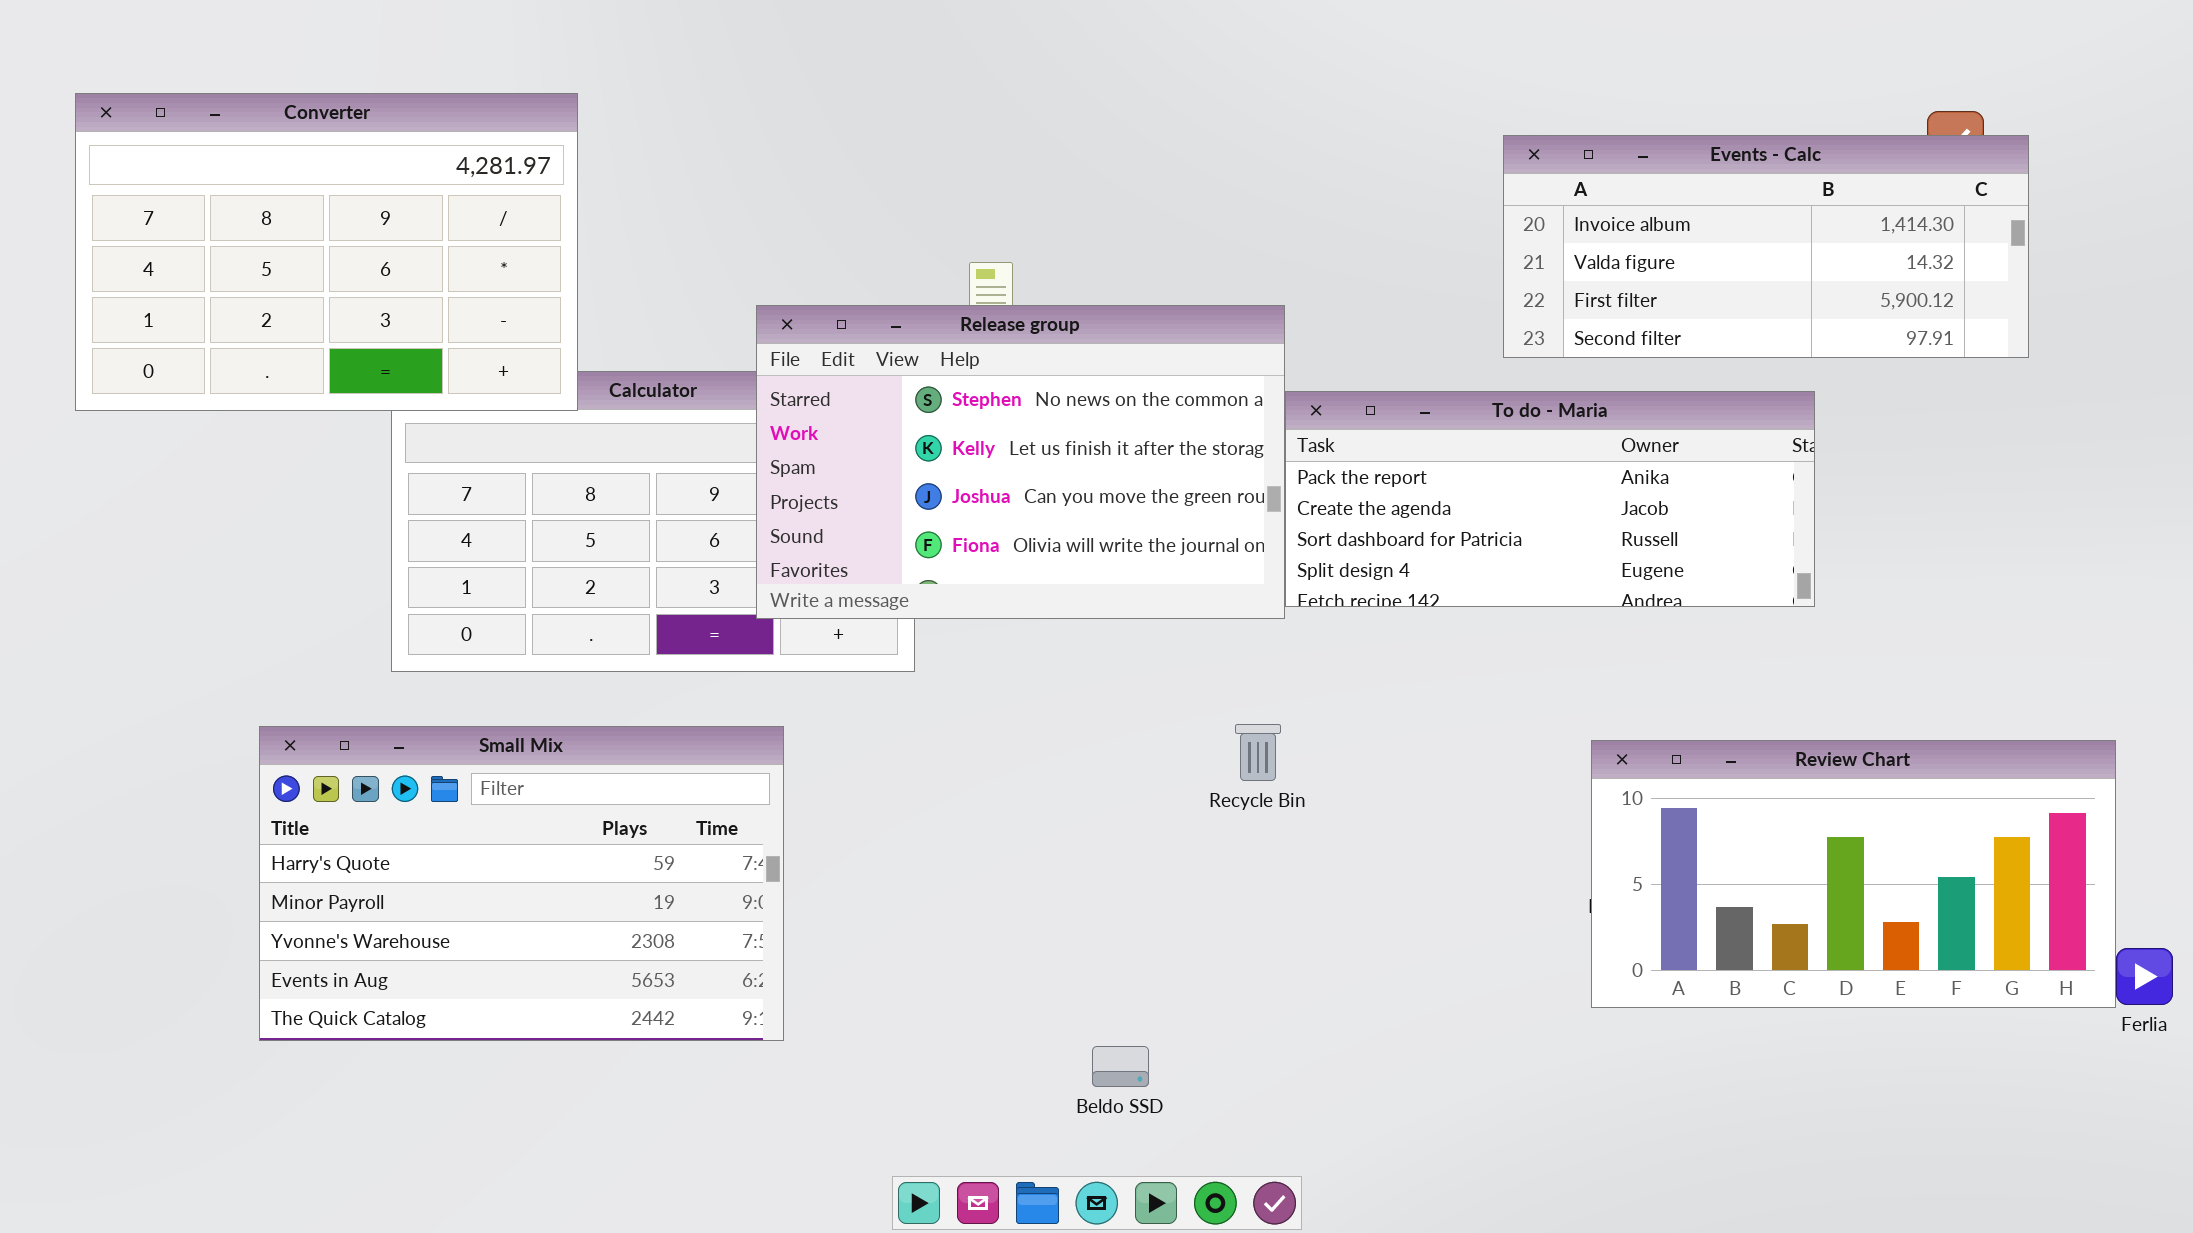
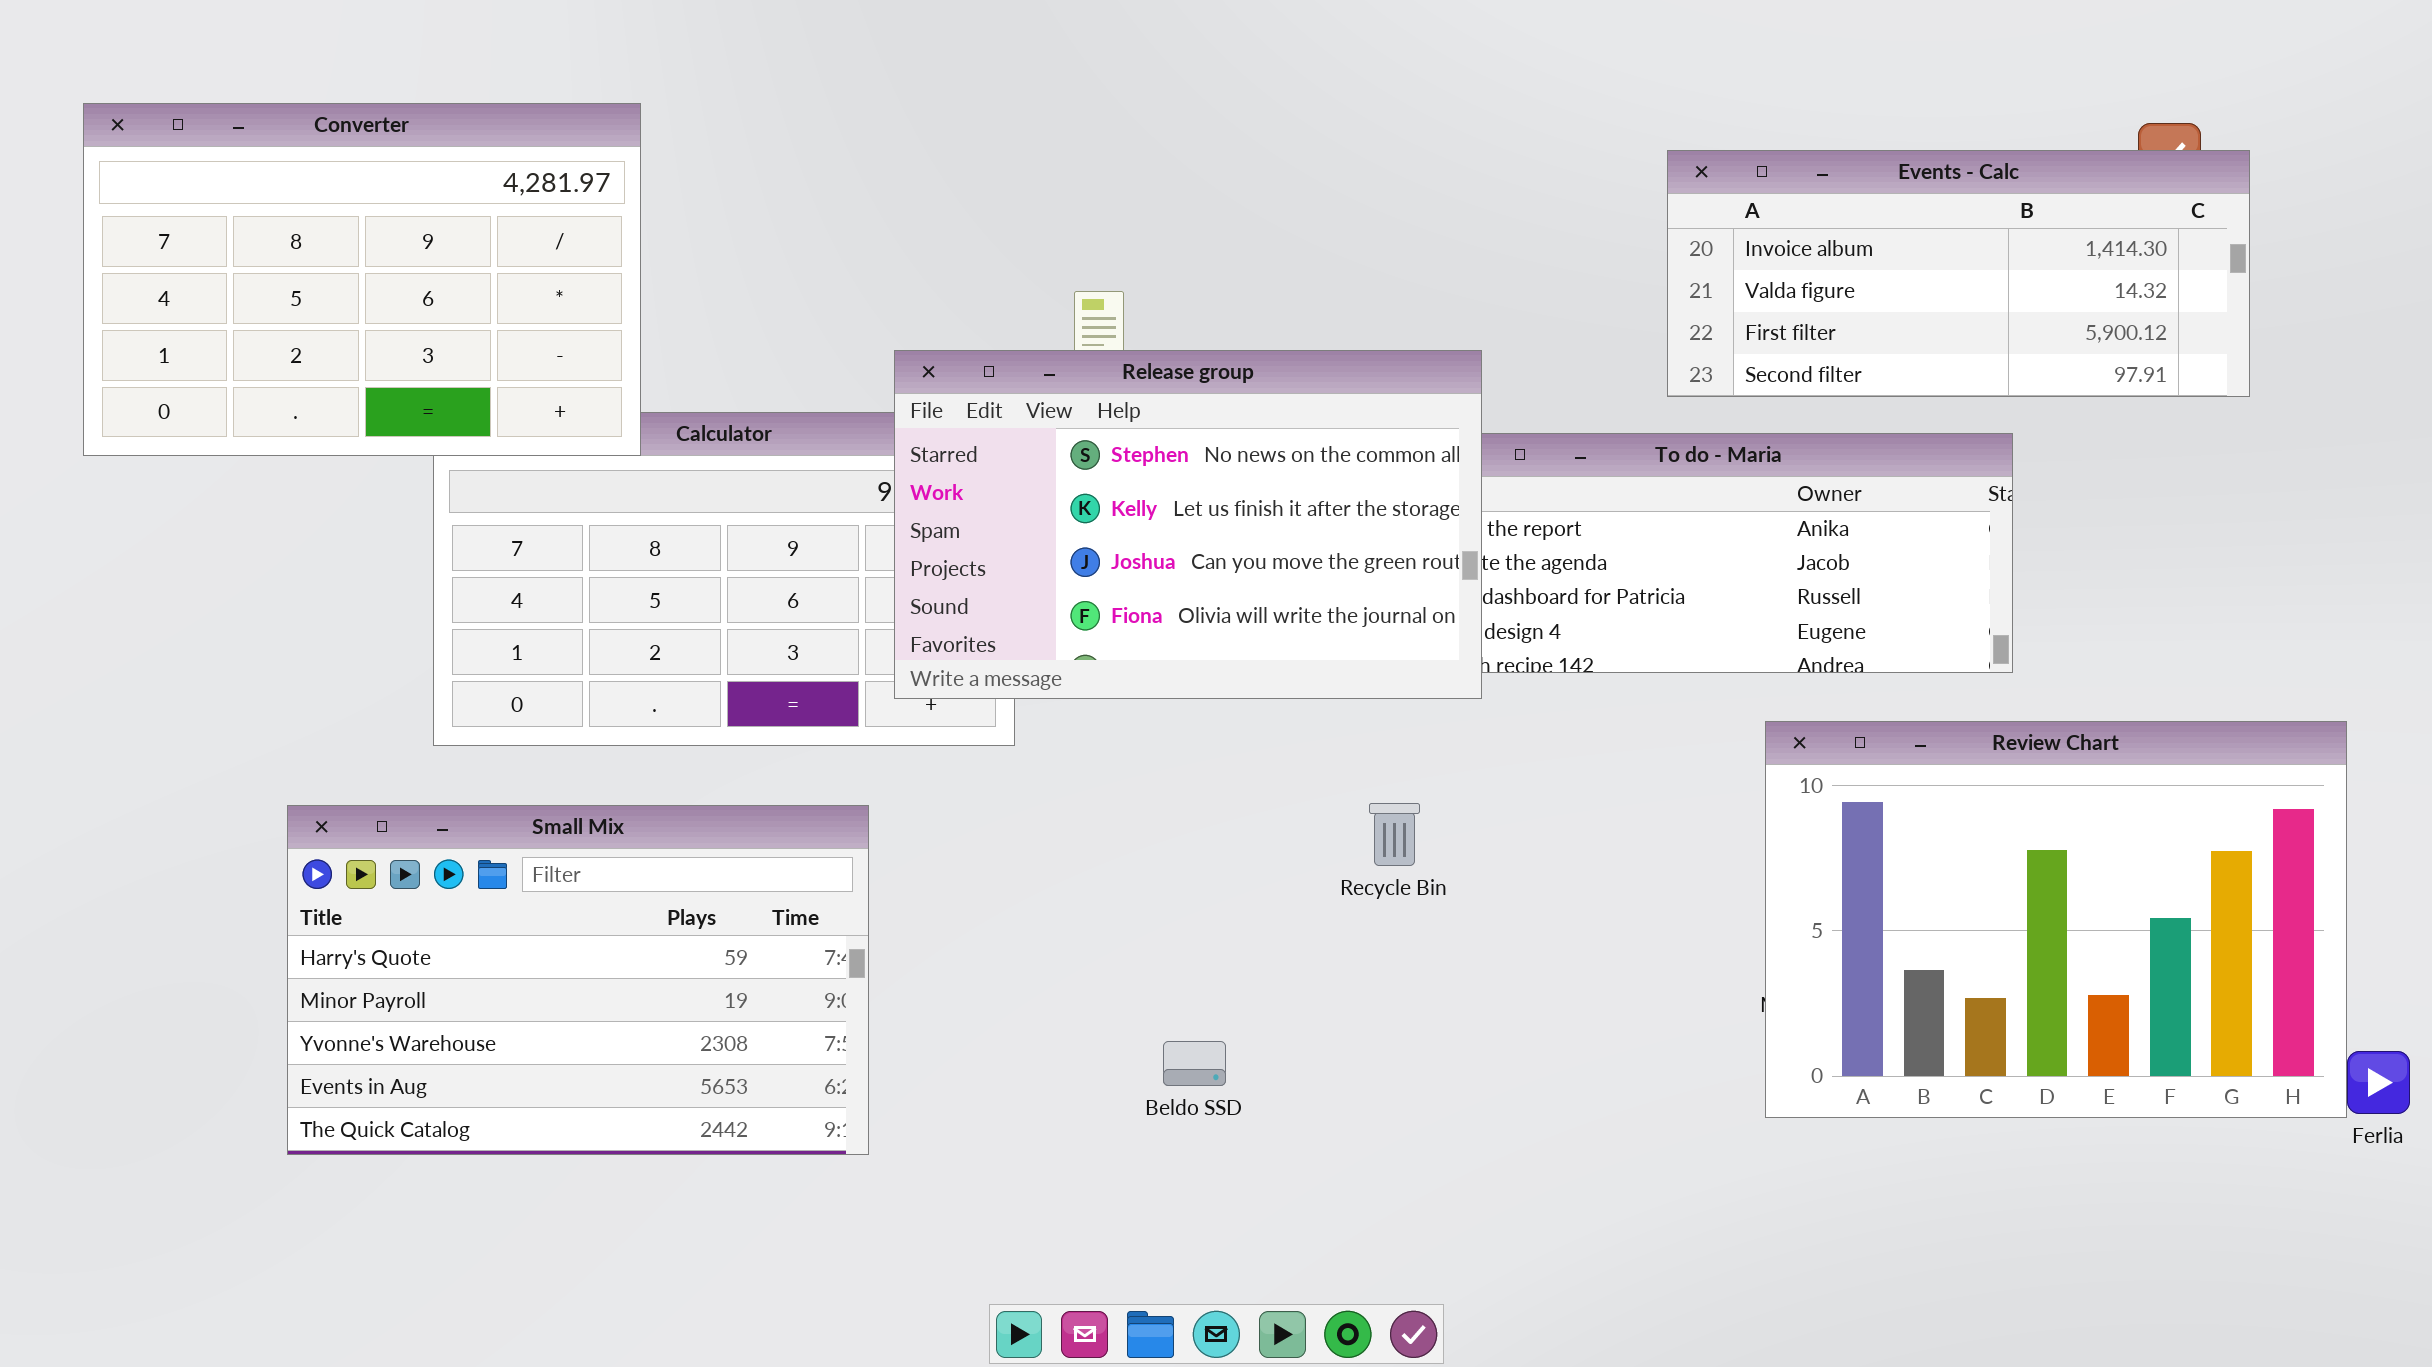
Release group: [756,305,1285,619] -> [894,350,1482,699], moved
Review Chart: [1591,740,2116,1008] -> [1765,721,2347,1118], resized
Beldo SSD: [1092,1046,1149,1087] -> [1163,1041,1226,1086], moved

